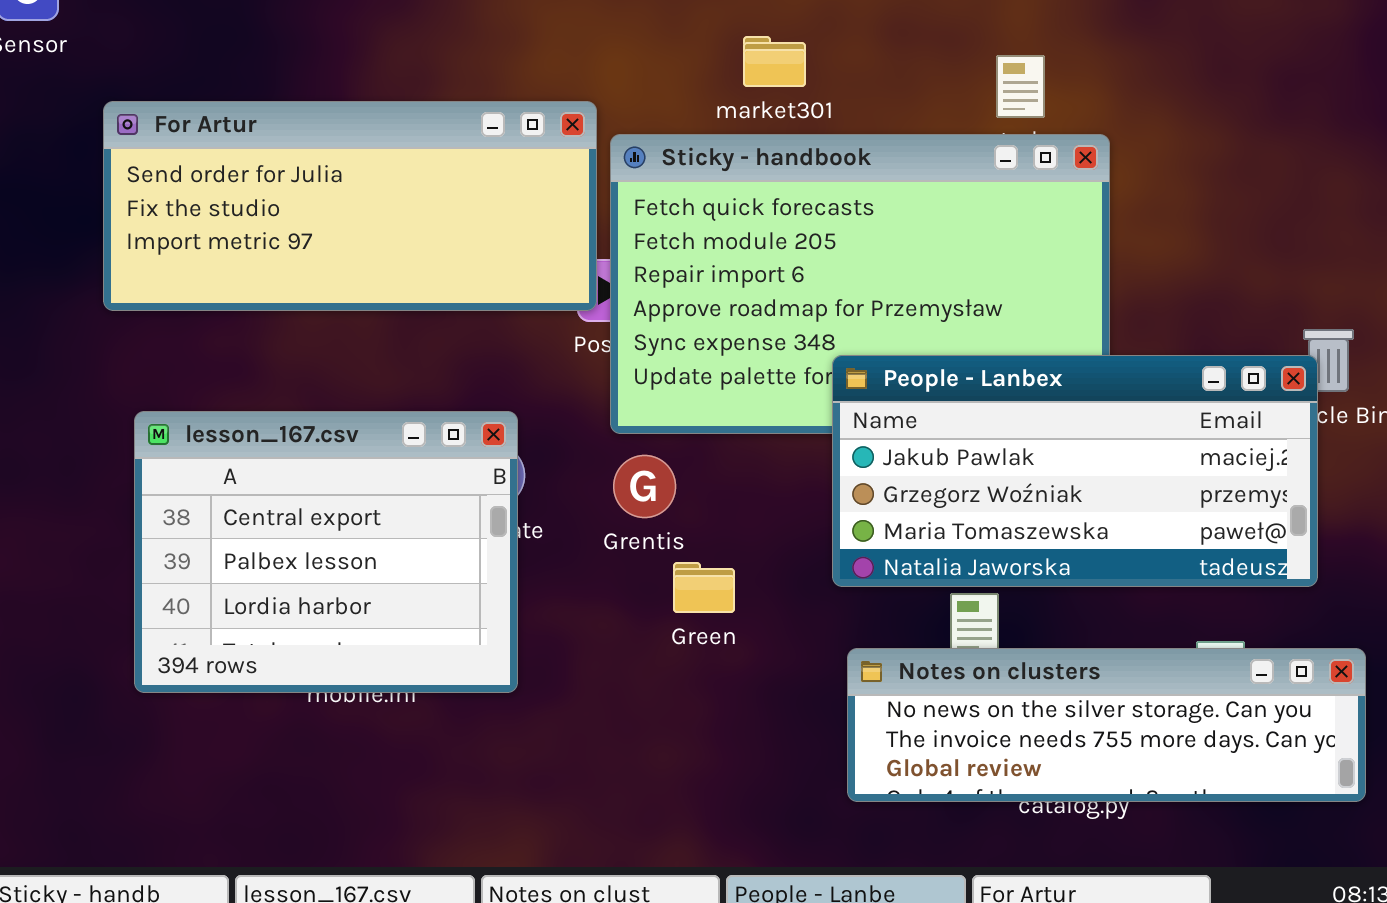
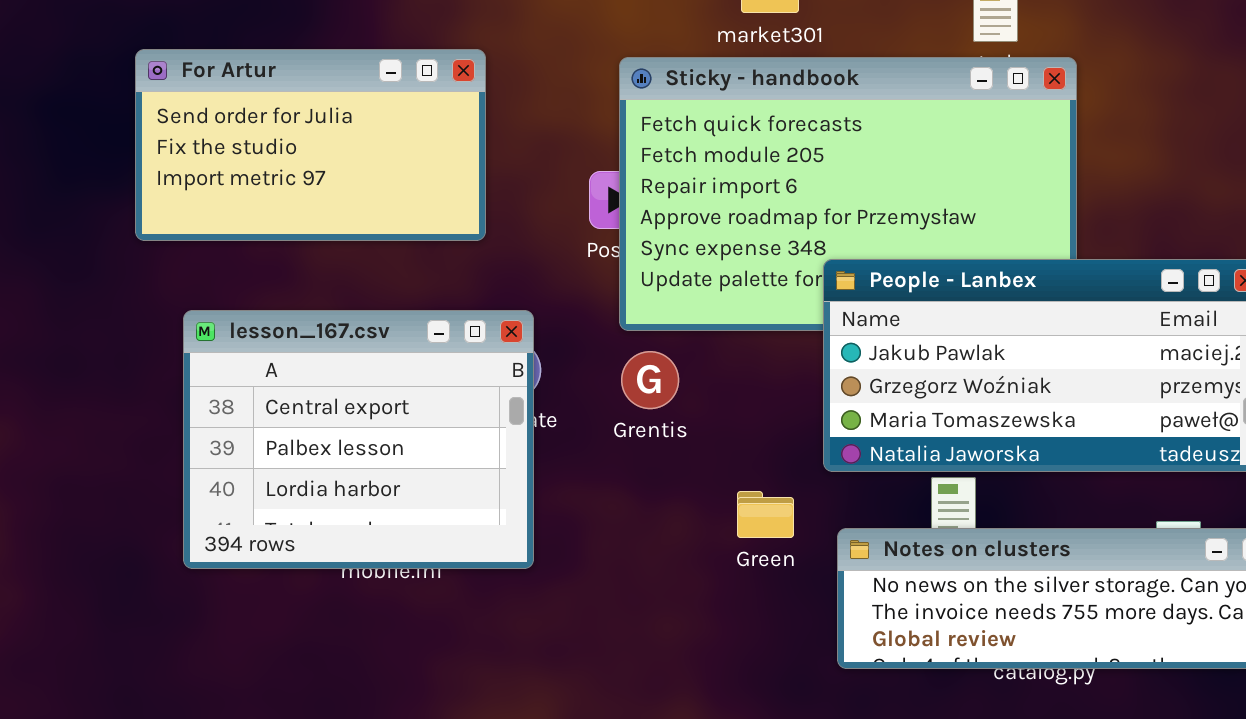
For Artur: [103,101,597,311] -> [135,49,486,241], moved, resized
Green: [673,562,735,613] -> [737,491,794,538], moved

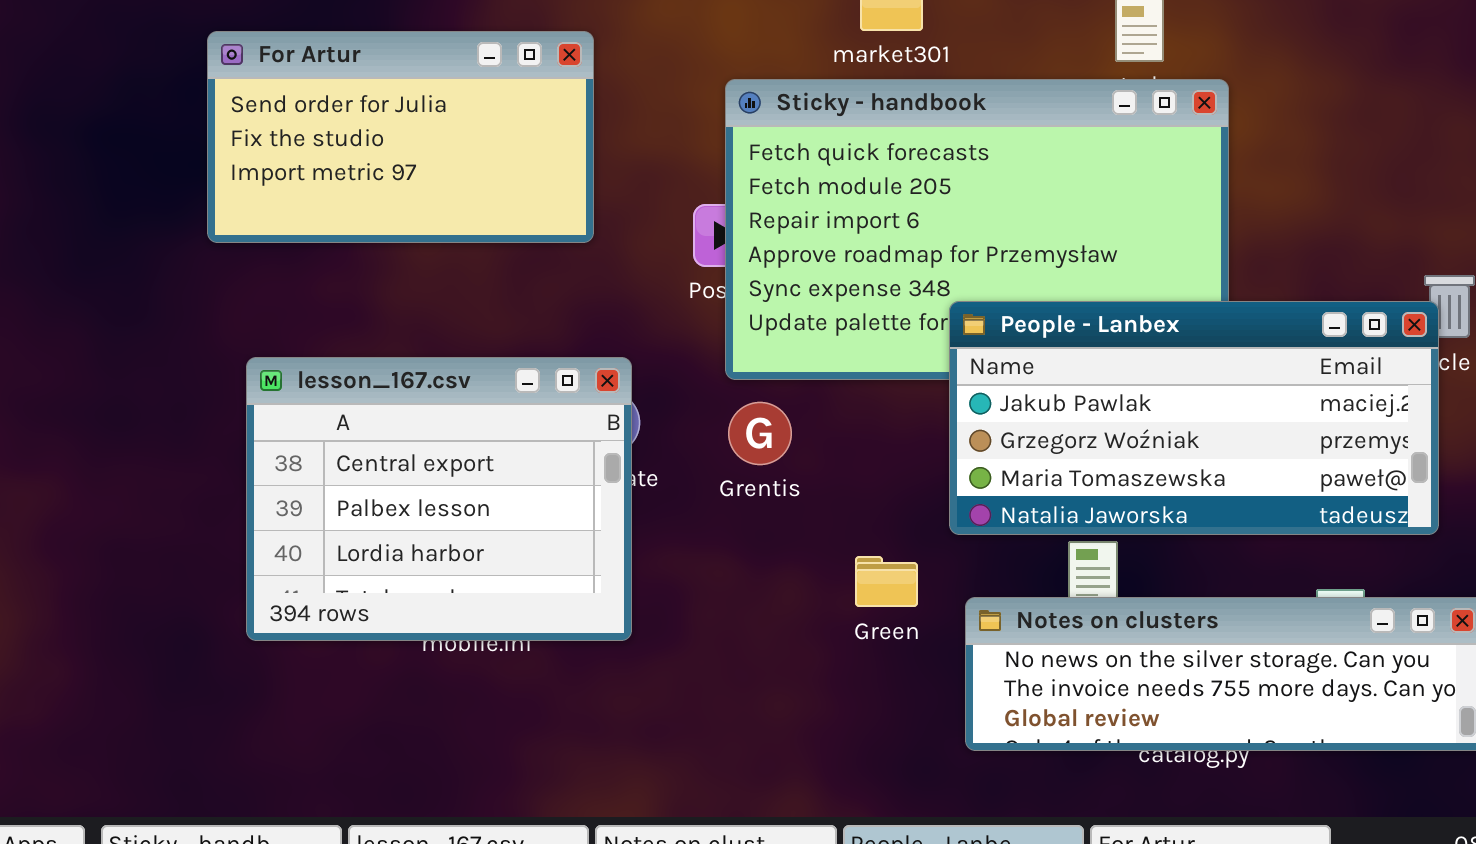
For Artur: [135,49,486,241] -> [207,31,594,243], moved

